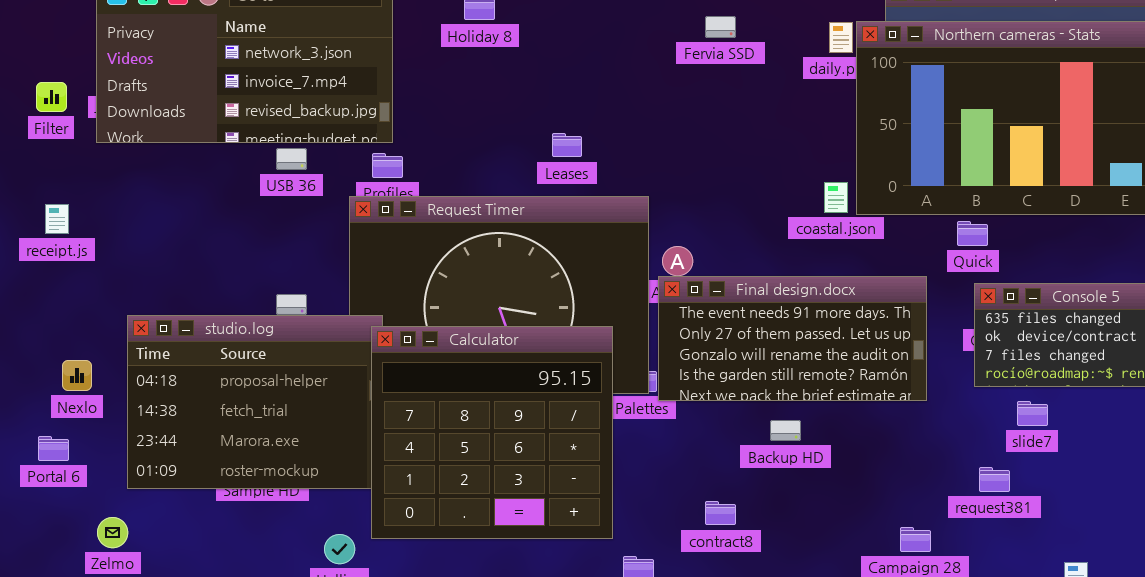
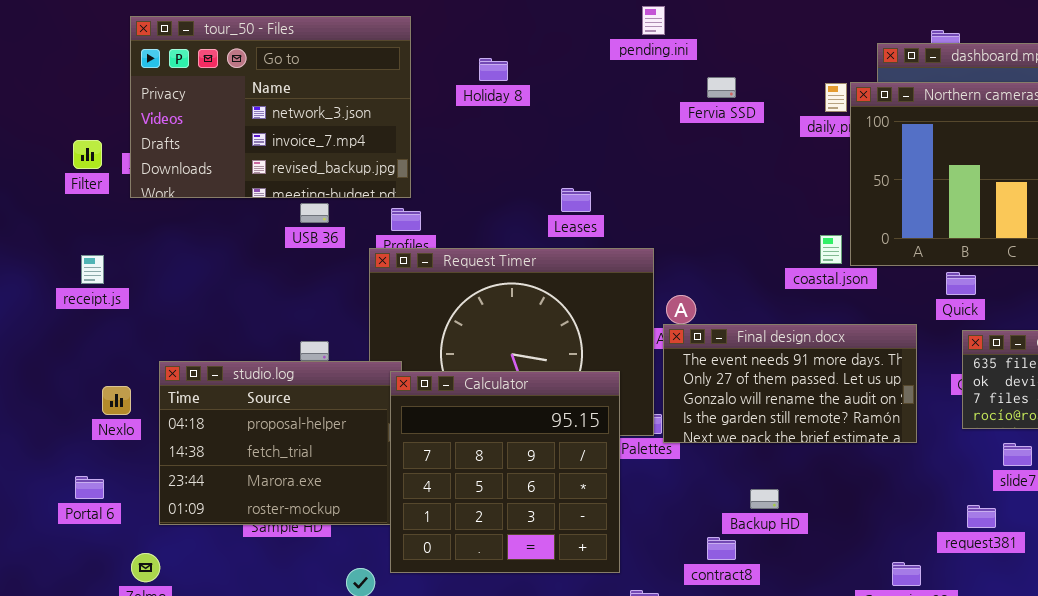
Nexlo: [62,360,92,391] -> [102,386,131,415], moved
Backup HD: [770,420,801,441] -> [750,489,779,509], moved

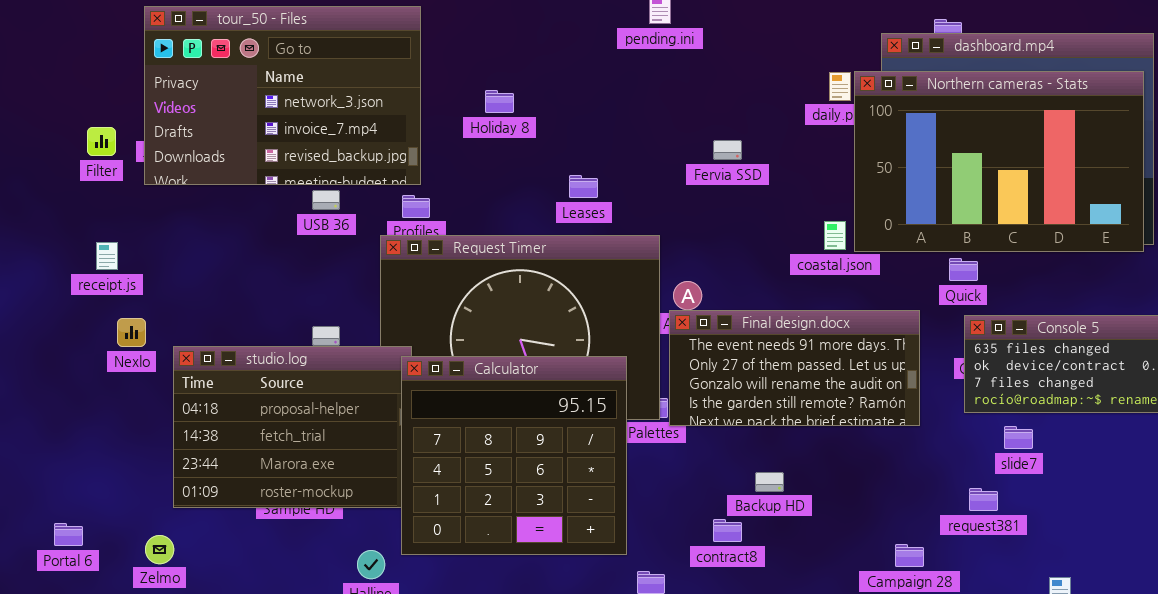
Holiday 8: [479,58,508,81] -> [485,90,514,113], moved
Fervia SSD: [707,77,736,98] -> [713,140,742,160], moved
Nexlo: [102,386,131,415] -> [117,318,146,347], moved
Portal 6: [75,476,104,499] -> [54,523,83,546], moved

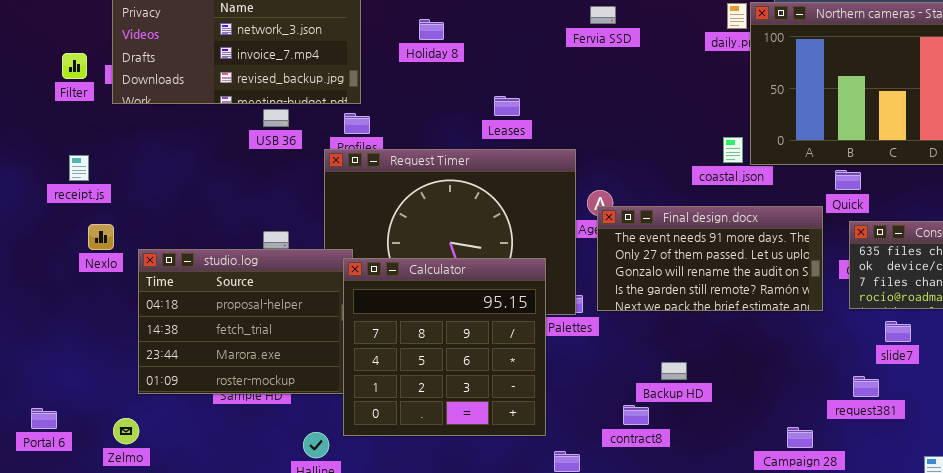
Fervia SSD: [713,140,742,160] -> [590,6,616,24], moved
Final design.docx: [669,310,920,426] -> [597,206,823,311], moved

